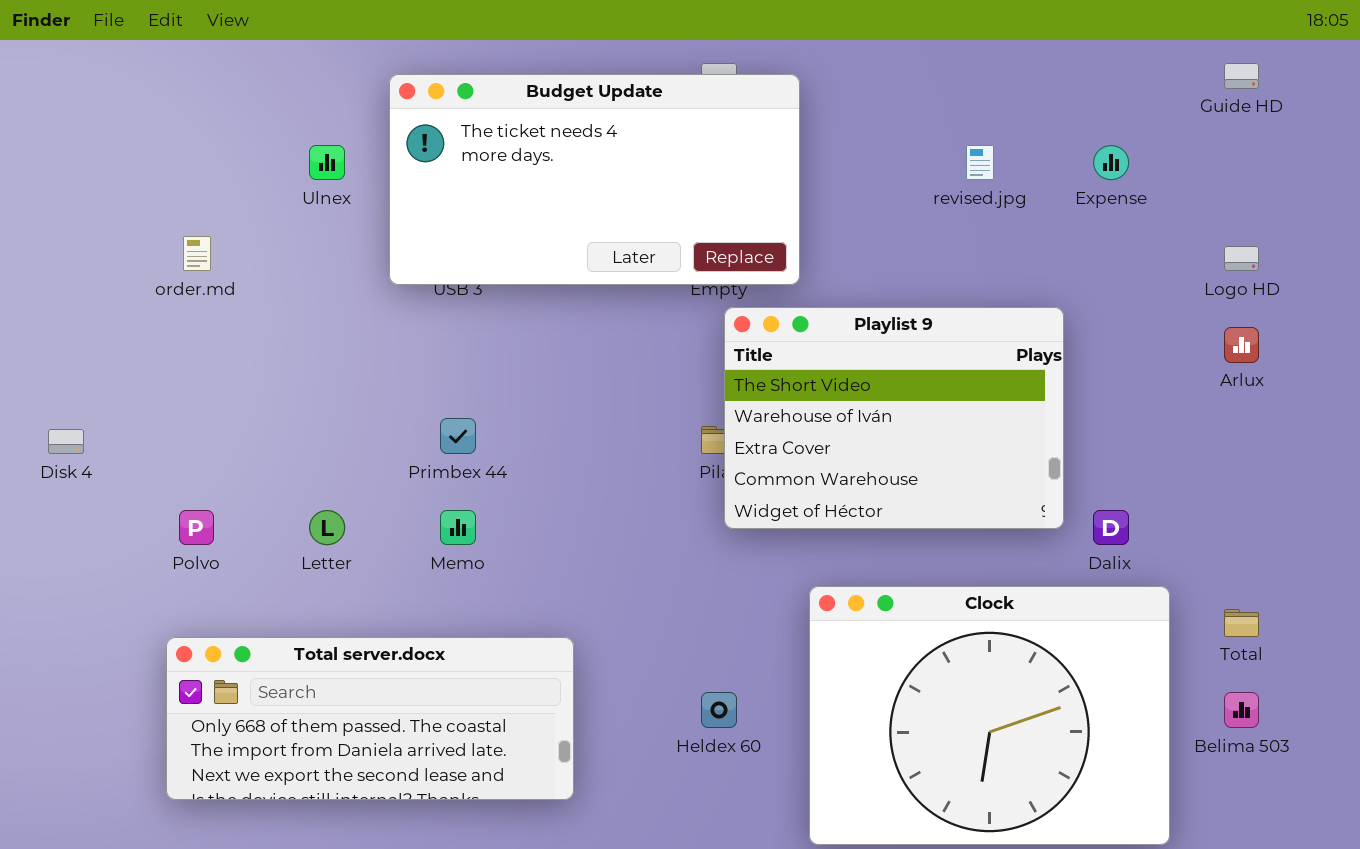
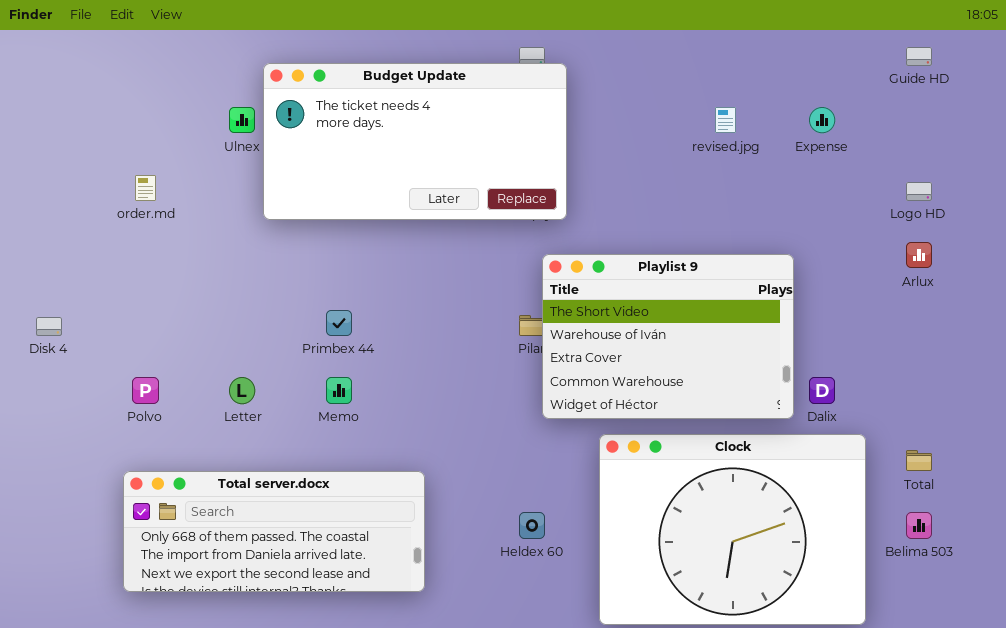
Budget Update: [389,74,800,285] -> [263,63,567,220], moved
Playlist 9: [724,307,1064,529] -> [542,254,794,419], moved

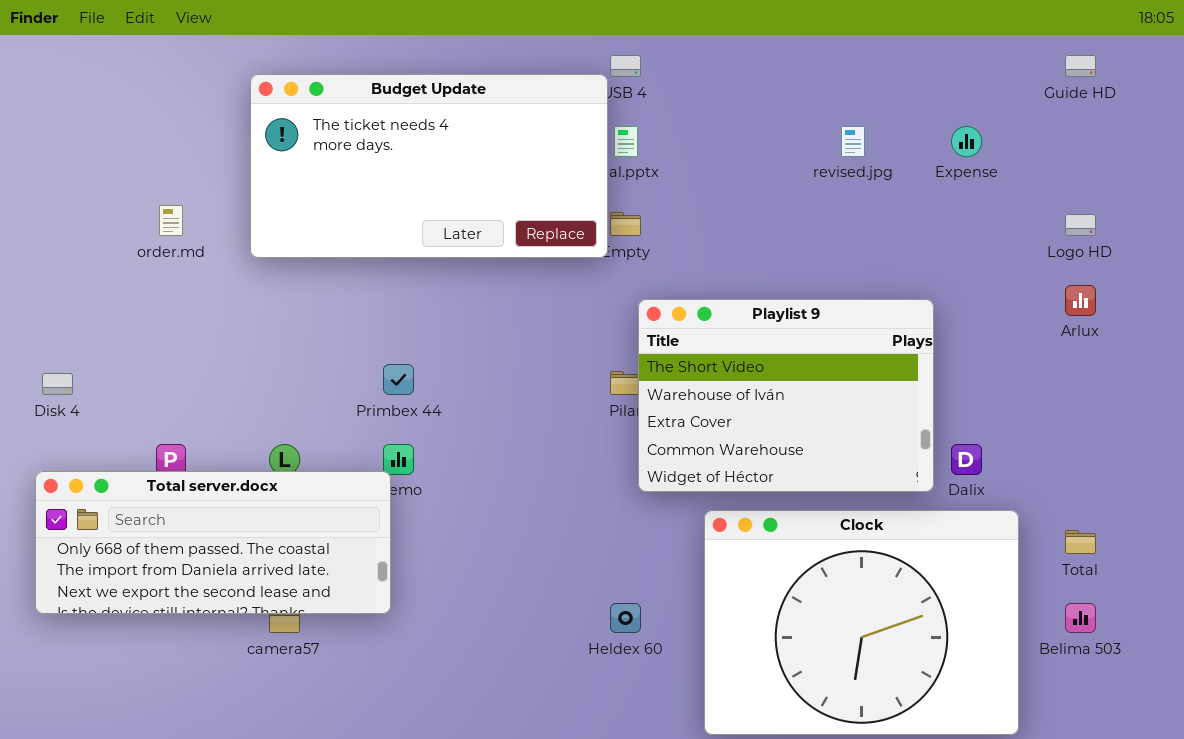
Budget Update: [263,63,567,220] -> [250,74,608,258], moved
Total server.docx: [123,471,425,592] -> [35,471,391,614], moved

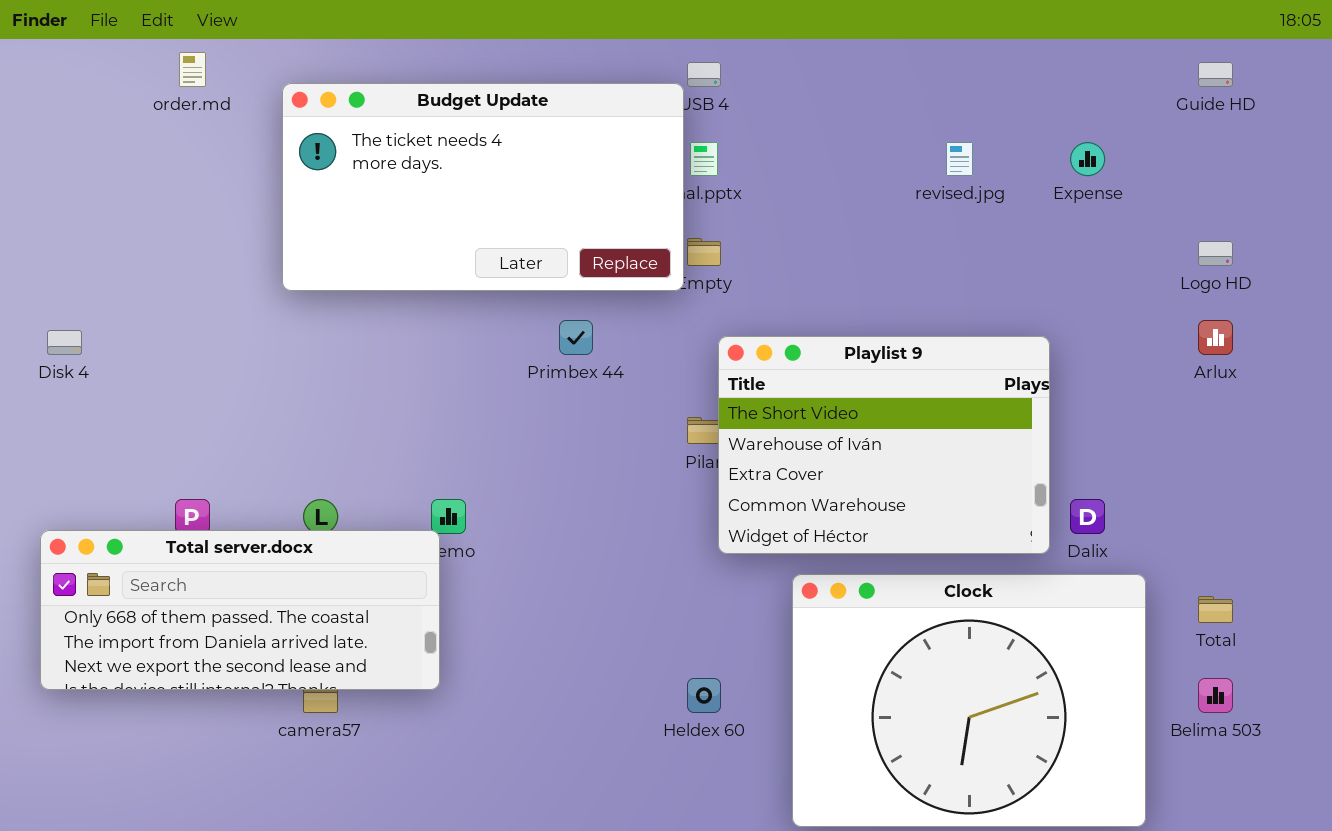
order.md: [159,205,183,236] -> [179,52,206,87], moved
Primbex 44: [383,364,414,395] -> [559,320,593,355], moved
Disk 4: [42,373,73,395] -> [47,330,82,355], moved

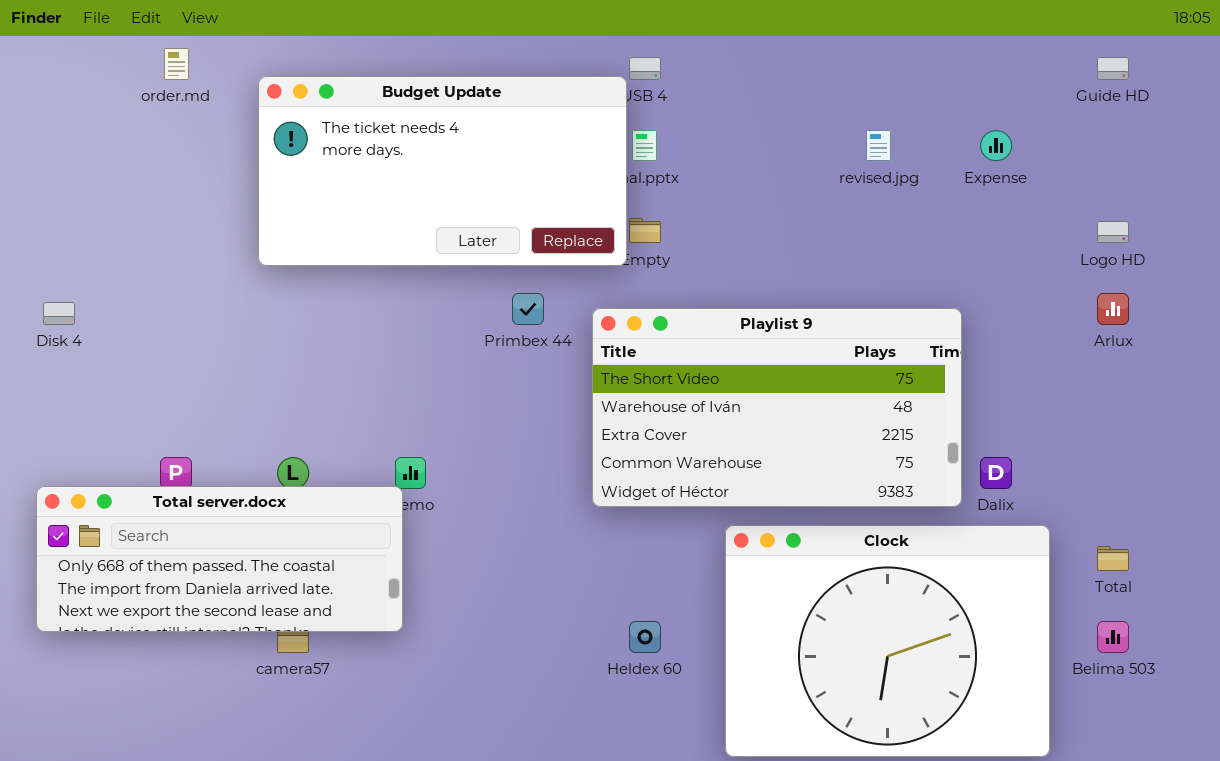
Playlist 9: [718,336,1050,554] -> [592,308,962,507], resized

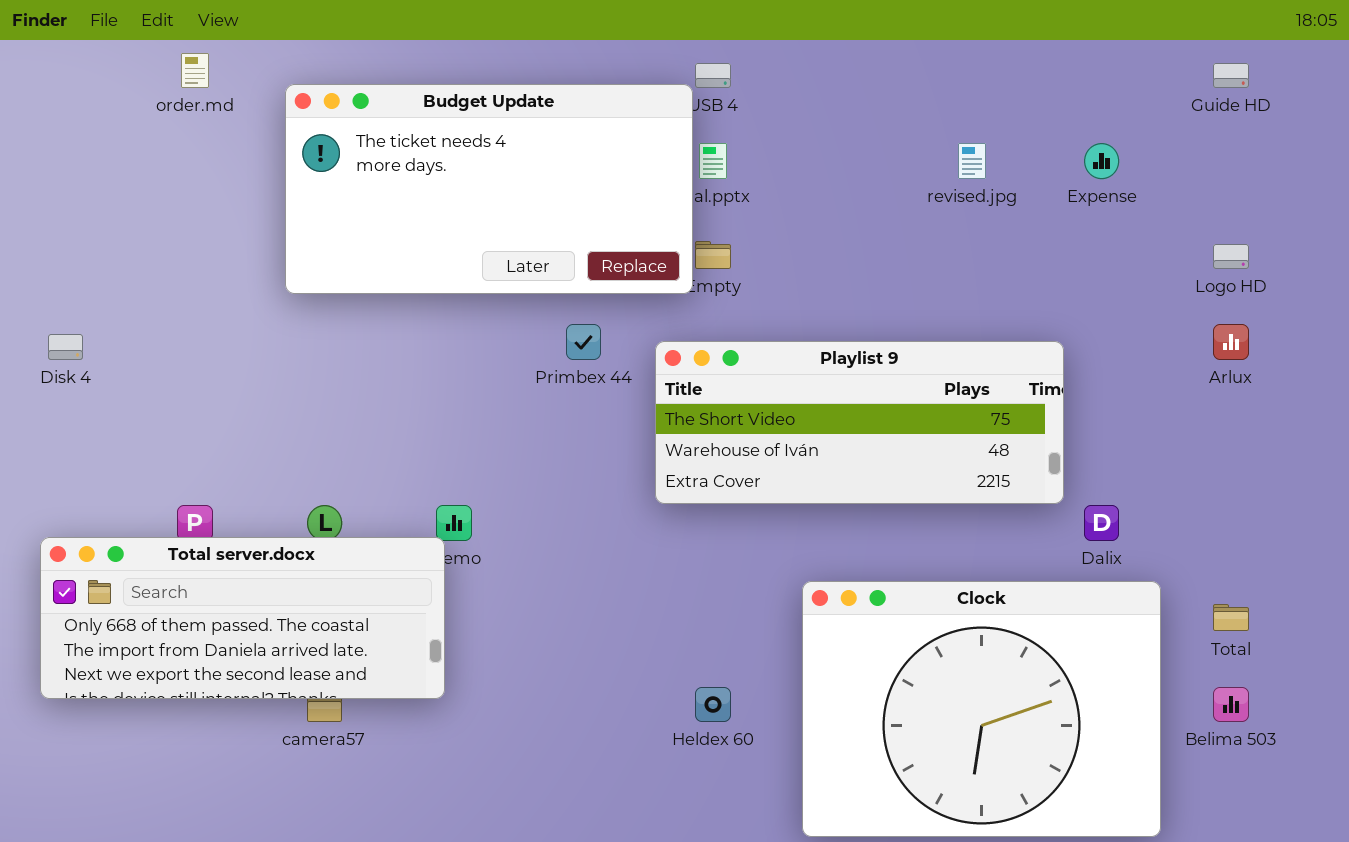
Playlist 9: [592,308,962,507] -> [655,341,1064,504], resized

